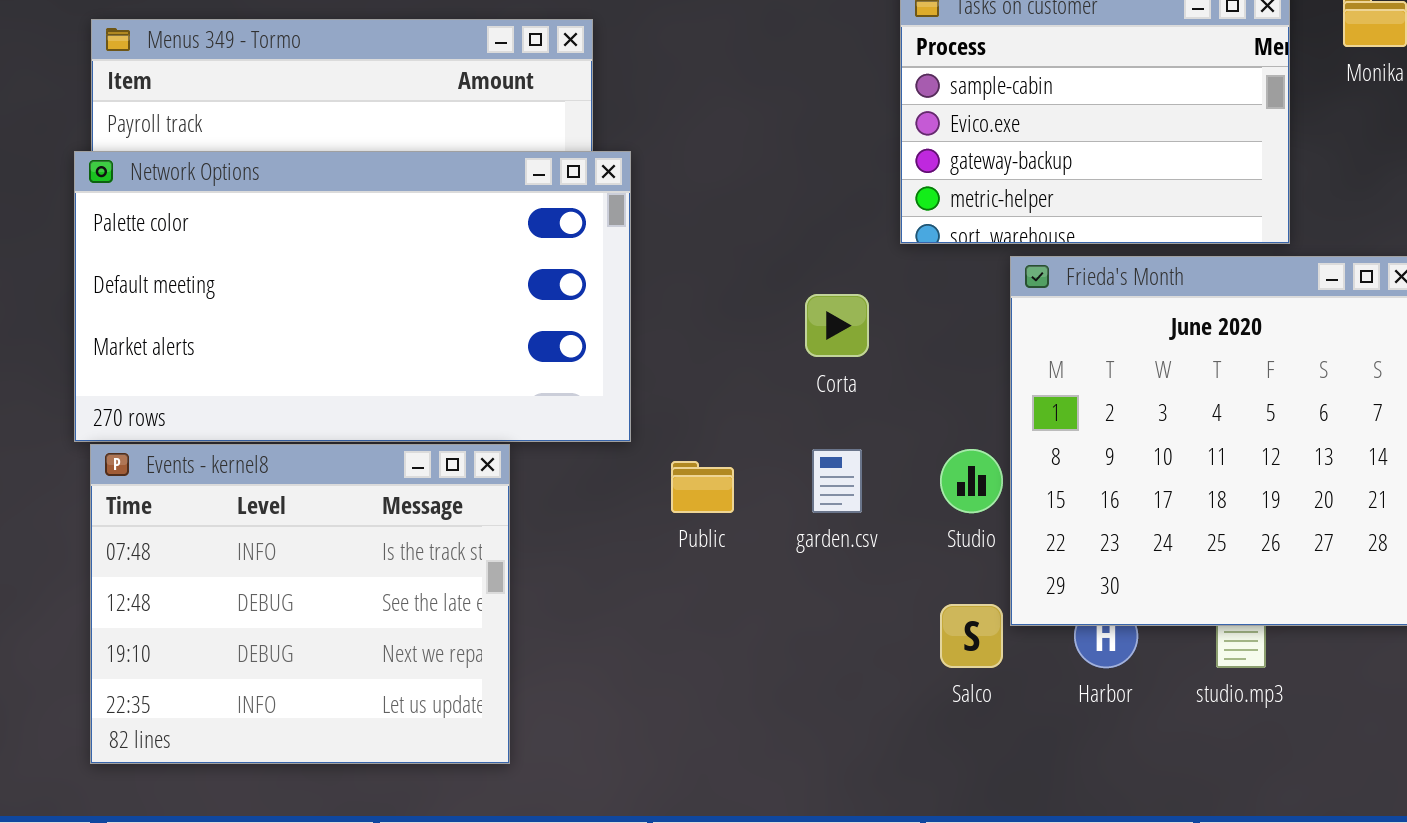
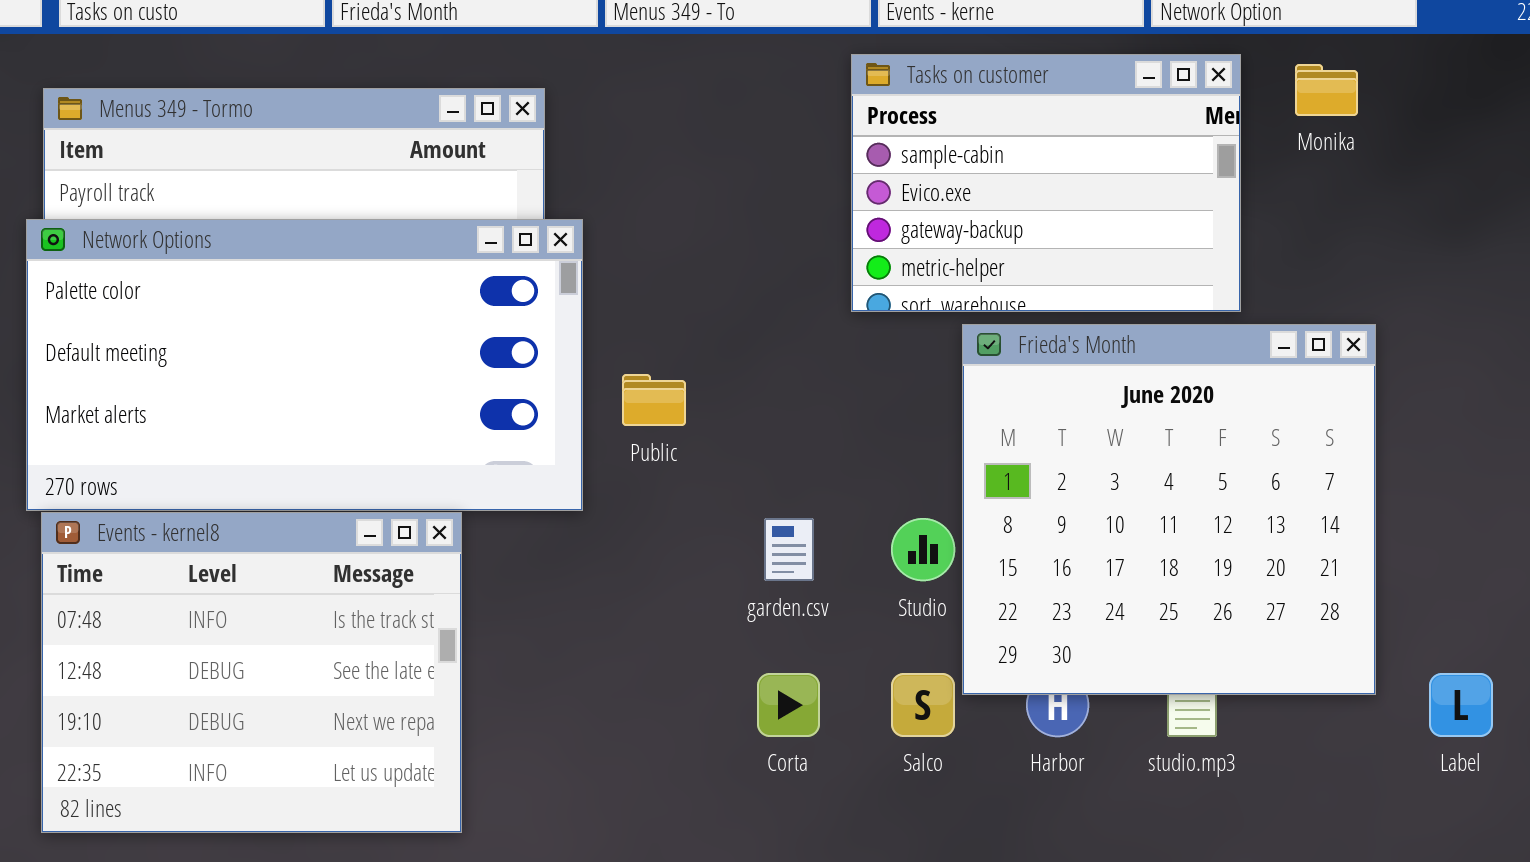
Corta: [805,294,869,357] -> [757,673,820,737], moved
Public: [671,461,734,513] -> [622,374,686,426], moved

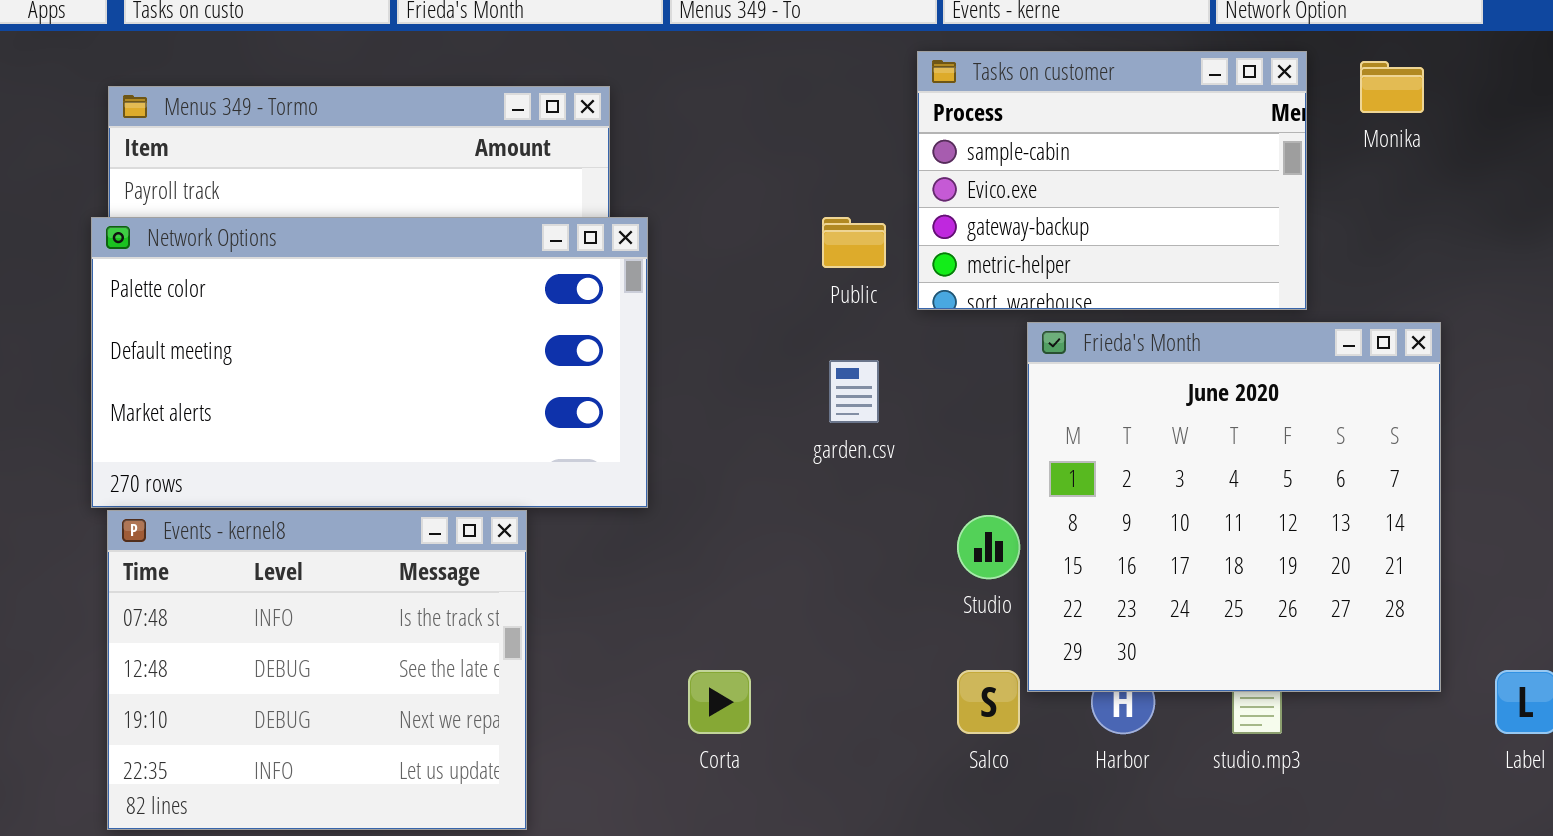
Public: [622,374,686,426] -> [822,217,886,268], moved
garden.csv: [764,518,814,581] -> [829,360,879,423], moved
Corta: [757,673,820,737] -> [688,670,751,734], moved

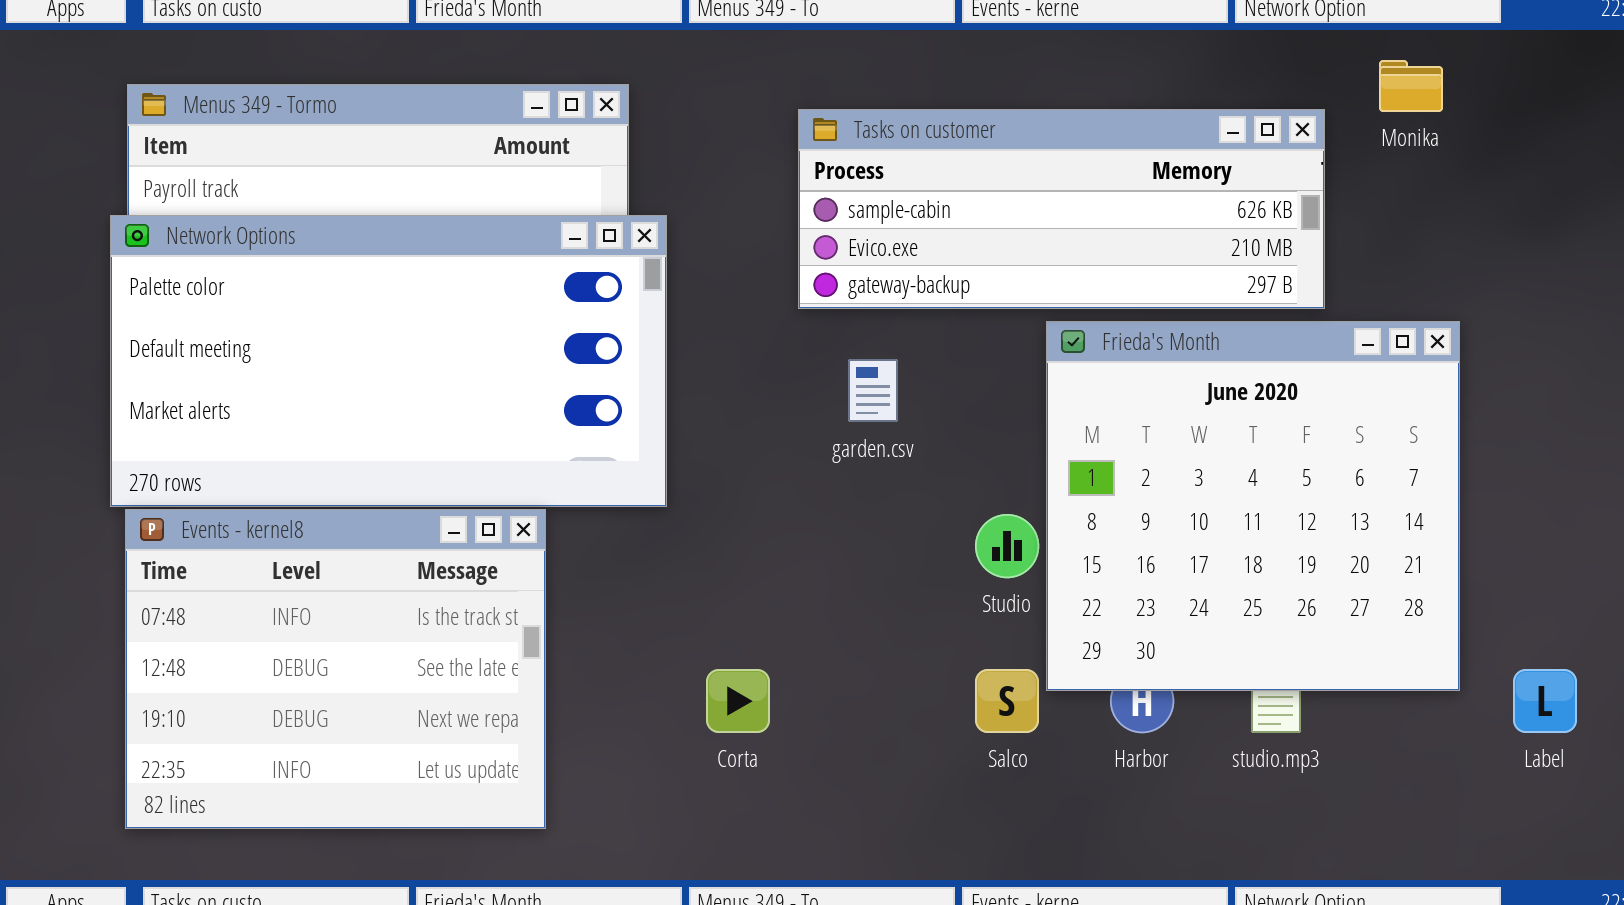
Tasks on customer: [917,51,1307,310] -> [798,109,1325,309], resized

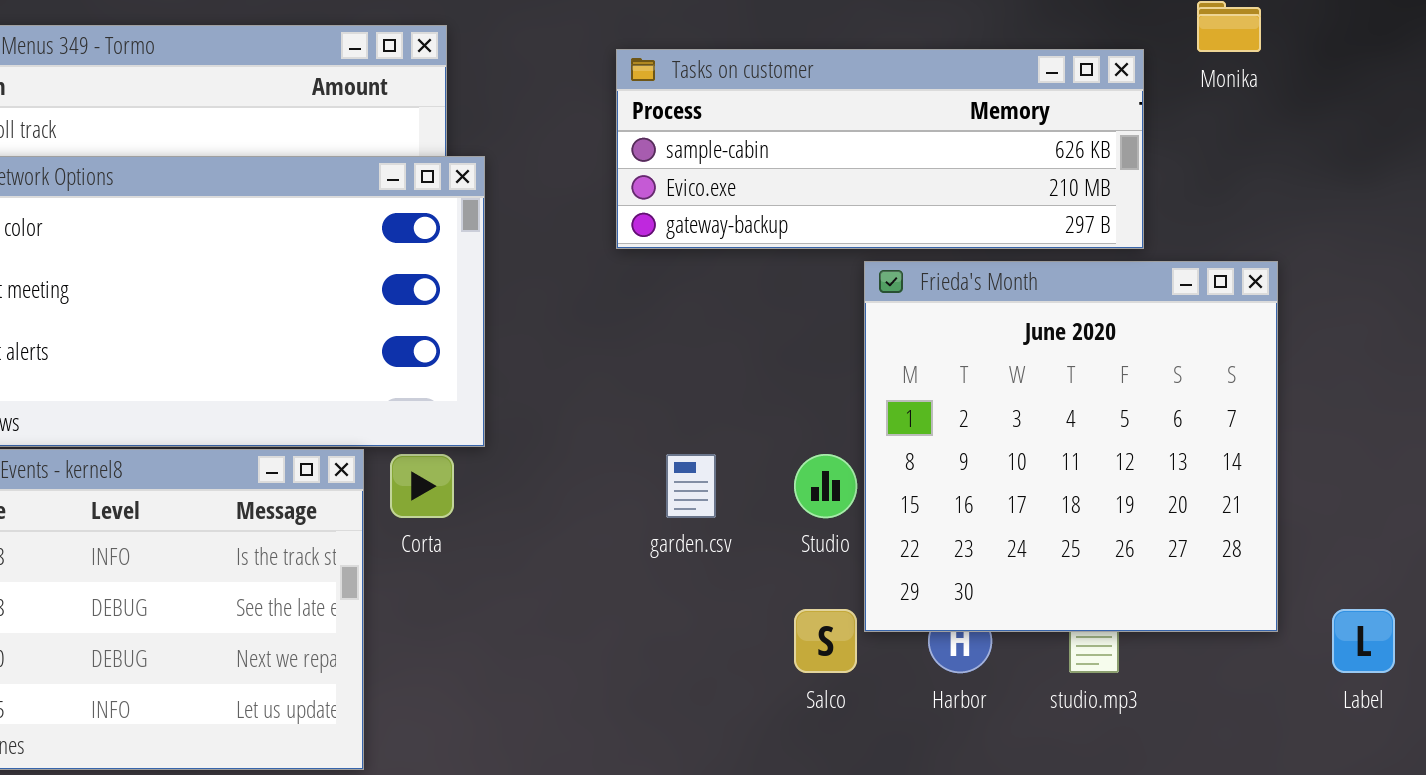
garden.csv: [848,359,898,422] -> [666,454,716,518], moved
Corta: [706,669,770,733] -> [390,454,454,518], moved

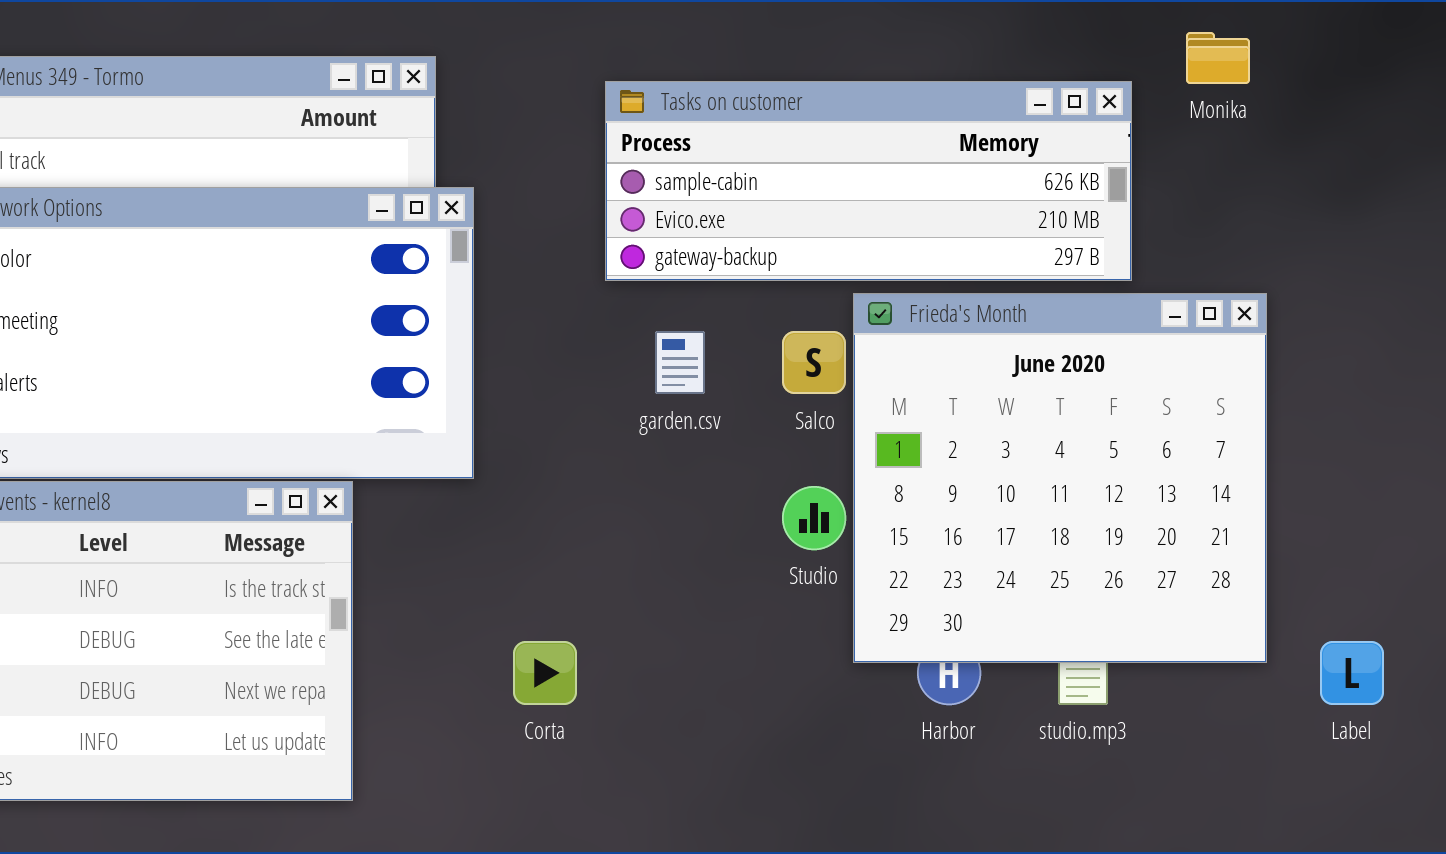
Corta: [390,454,454,518] -> [513,641,577,705], moved
garden.csv: [666,454,716,518] -> [655,331,705,394], moved
Salco: [794,609,857,673] -> [782,331,846,394], moved

